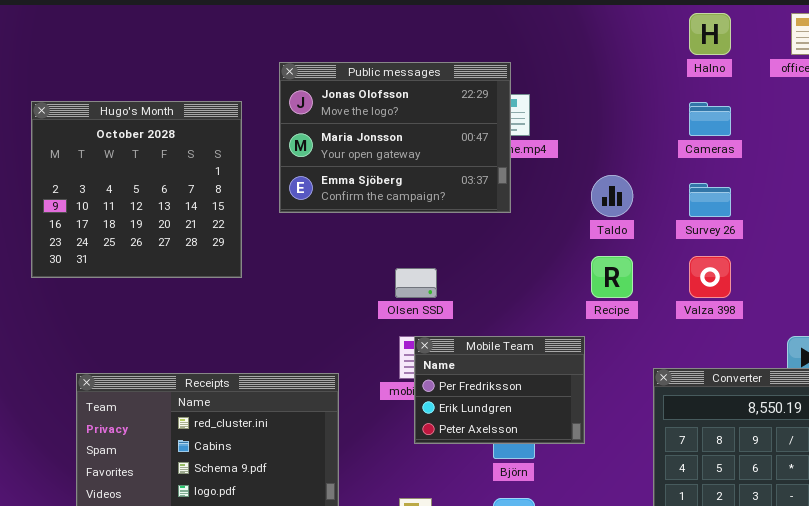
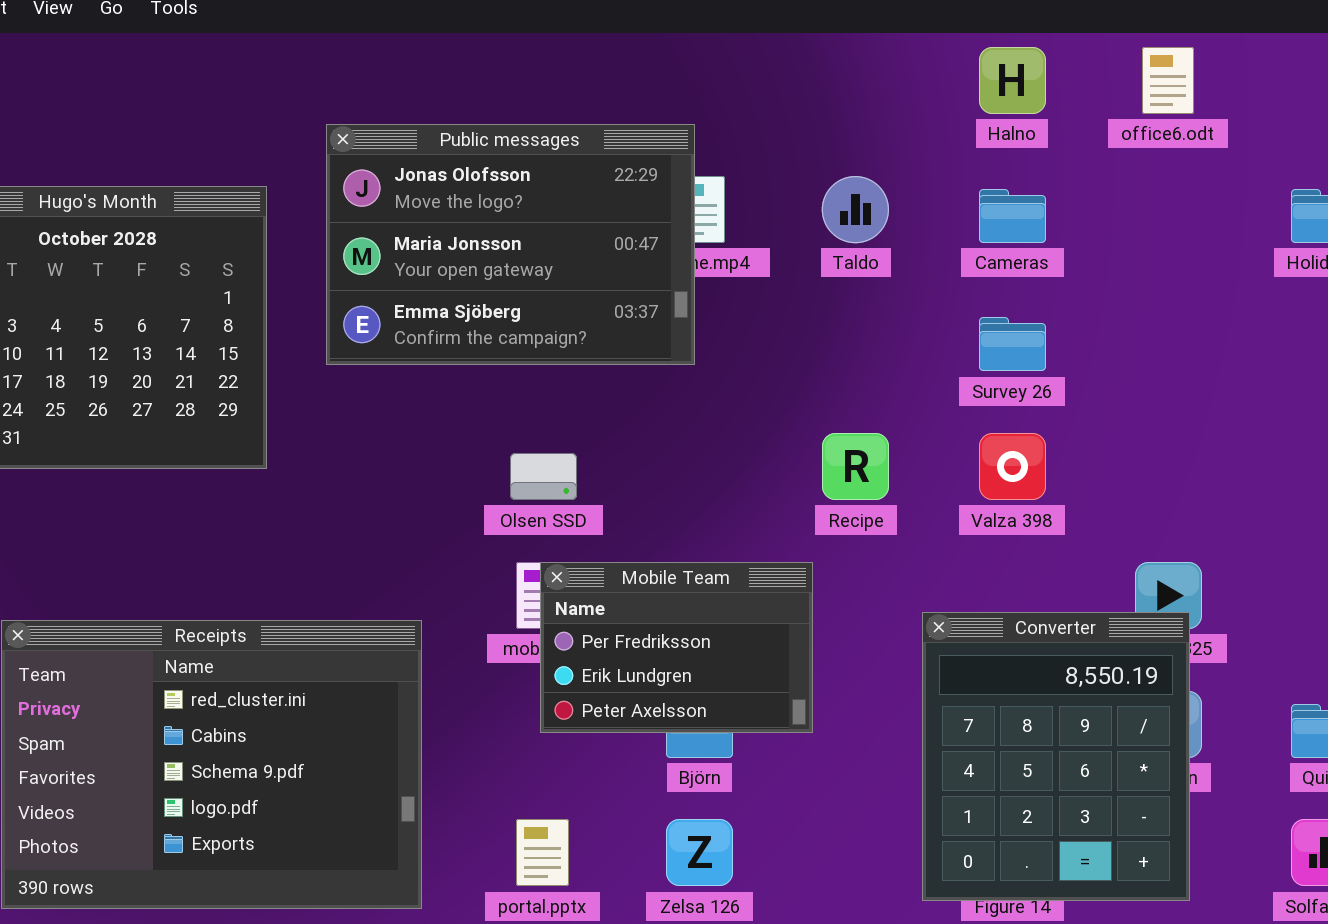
Taldo: [591,175,633,217] -> [822,176,889,243], moved

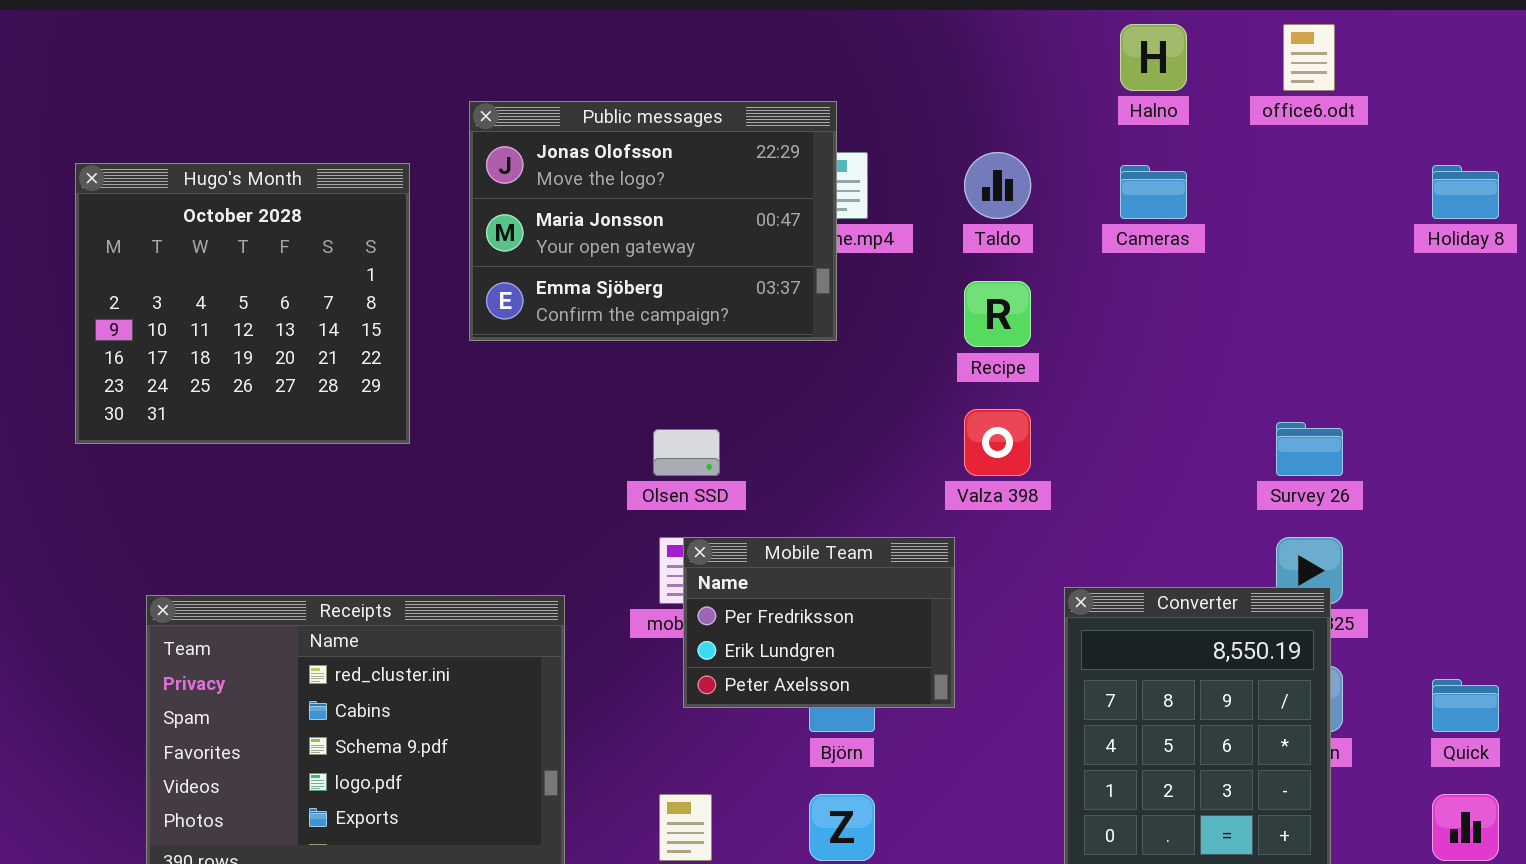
Survey 26: [979,317,1046,371] -> [1276,422,1343,476], moved
Recipe: [822,433,889,500] -> [964,281,1031,347], moved
Valza 398: [979,433,1046,500] -> [964,409,1031,476], moved

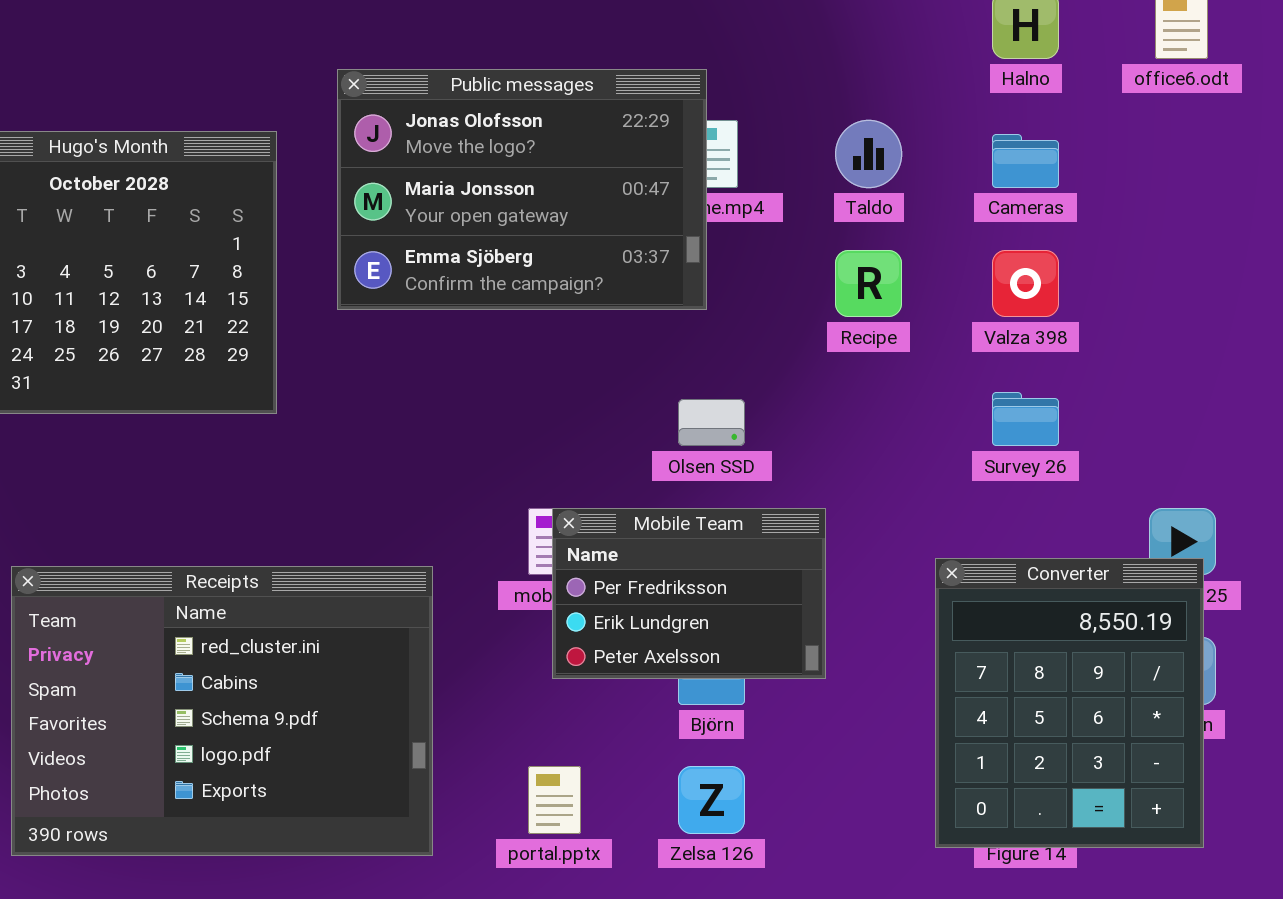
Valza 398: [964,409,1031,476] -> [992,250,1059,317], moved
Survey 26: [1276,422,1343,476] -> [992,392,1059,446], moved
Olsen SSD: [653,429,720,476] -> [678,399,745,446], moved

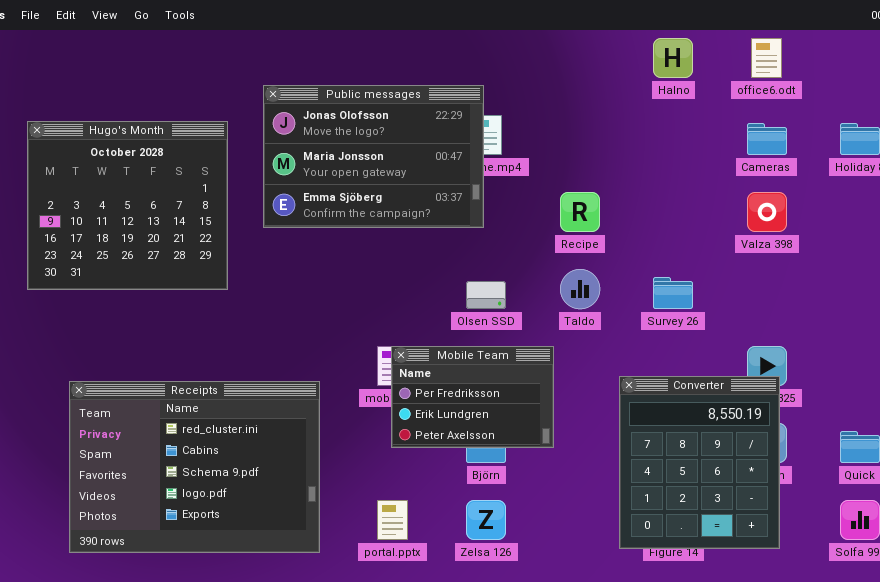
Taldo: [835,120,902,188] -> [560,269,600,309], moved
Cameras: [992,134,1059,188] -> [747,123,787,155], moved
Valza 398: [992,250,1059,317] -> [747,192,787,232], moved

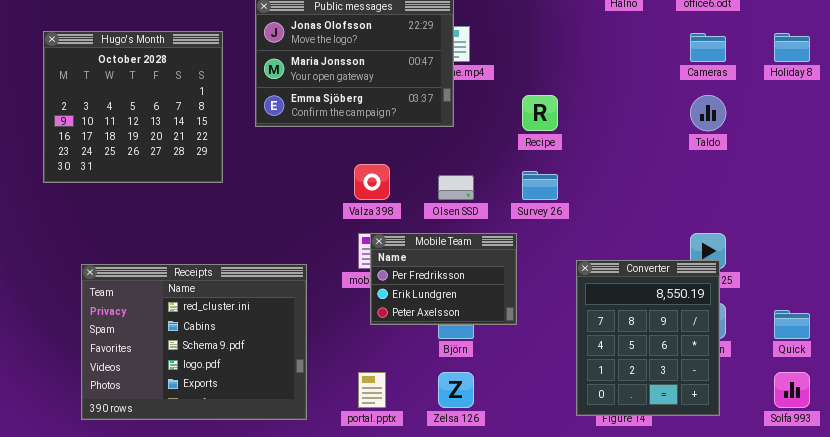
Valza 398: [747,192,787,232] -> [354,164,390,200], moved
Taldo: [560,269,600,309] -> [690,95,726,131], moved
Survey 26: [653,277,693,309] -> [522,171,558,200], moved

